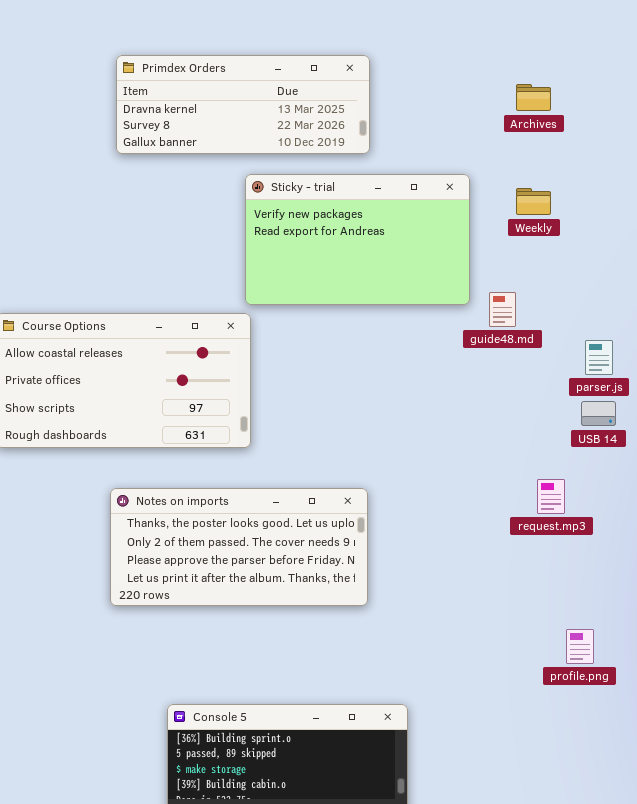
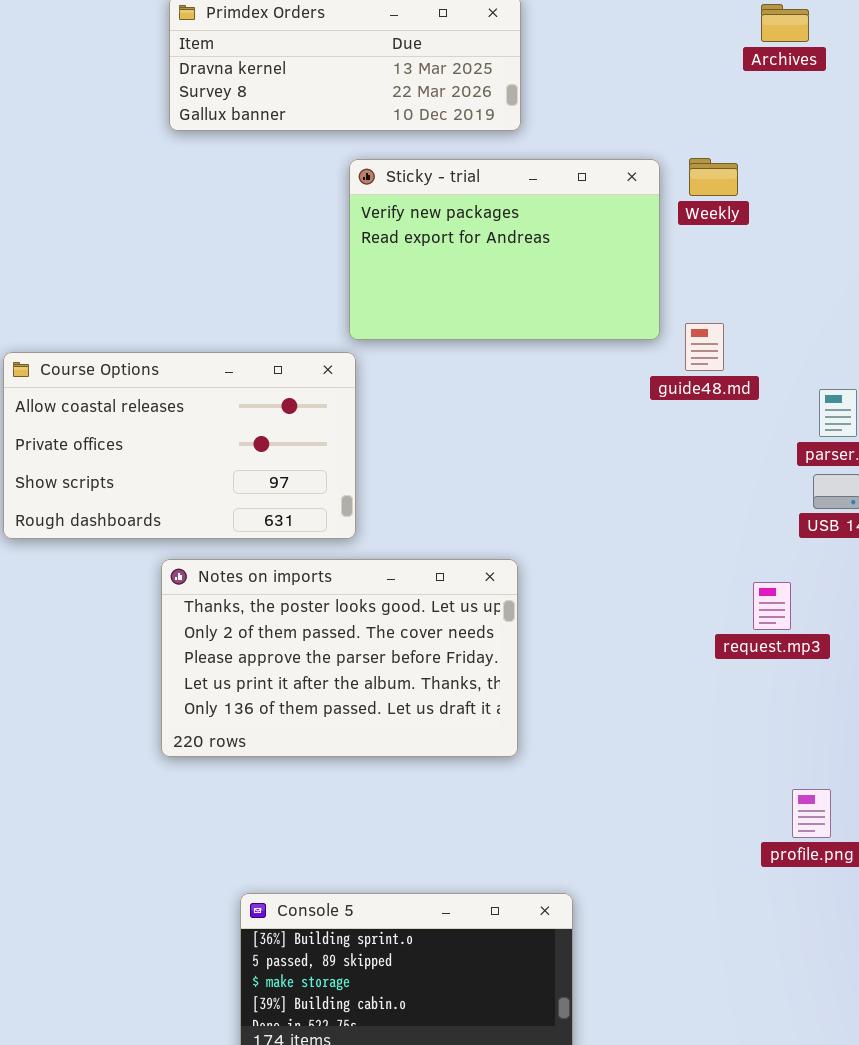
Archives: [516,84,551,111] -> [761,4,809,42], moved
Weekly: [516,188,551,215] -> [689,158,738,196], moved
Notes on imports: [110,488,368,606] -> [161,559,518,757], resized

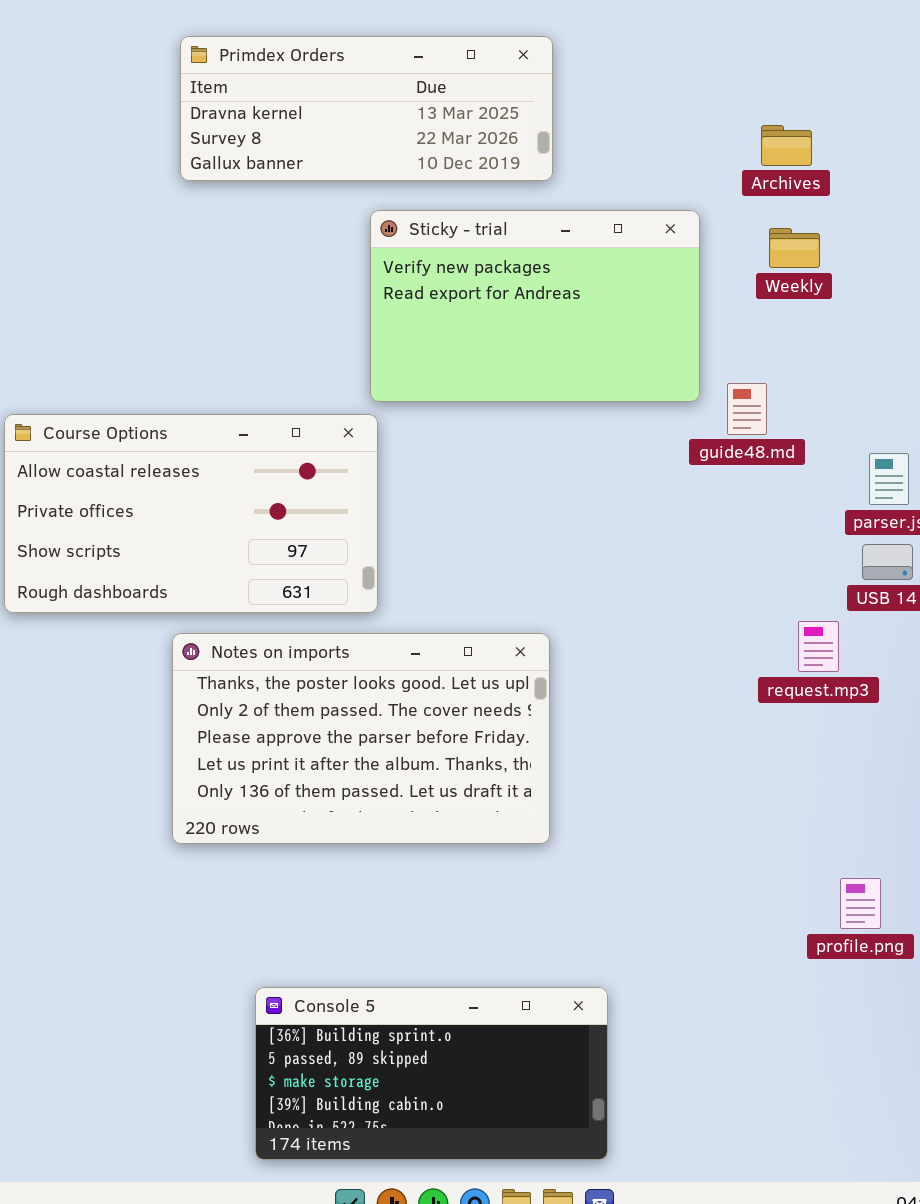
Archives: [761,4,809,42] -> [761,125,812,166], moved
Weekly: [689,158,738,196] -> [769,228,820,268], moved
request.mp3: [753,582,791,630] -> [798,621,839,672], moved

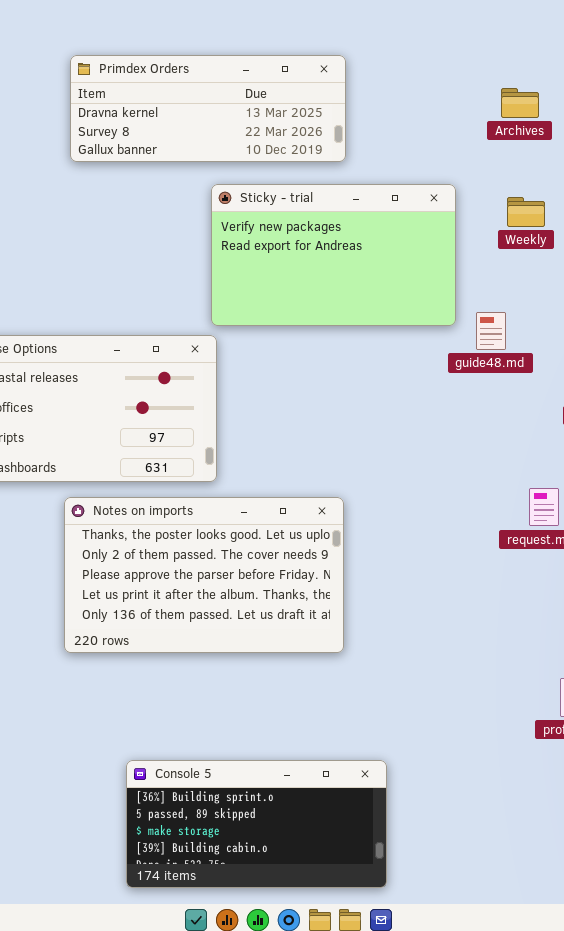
Archives: [761,125,812,166] -> [501,88,539,118], moved

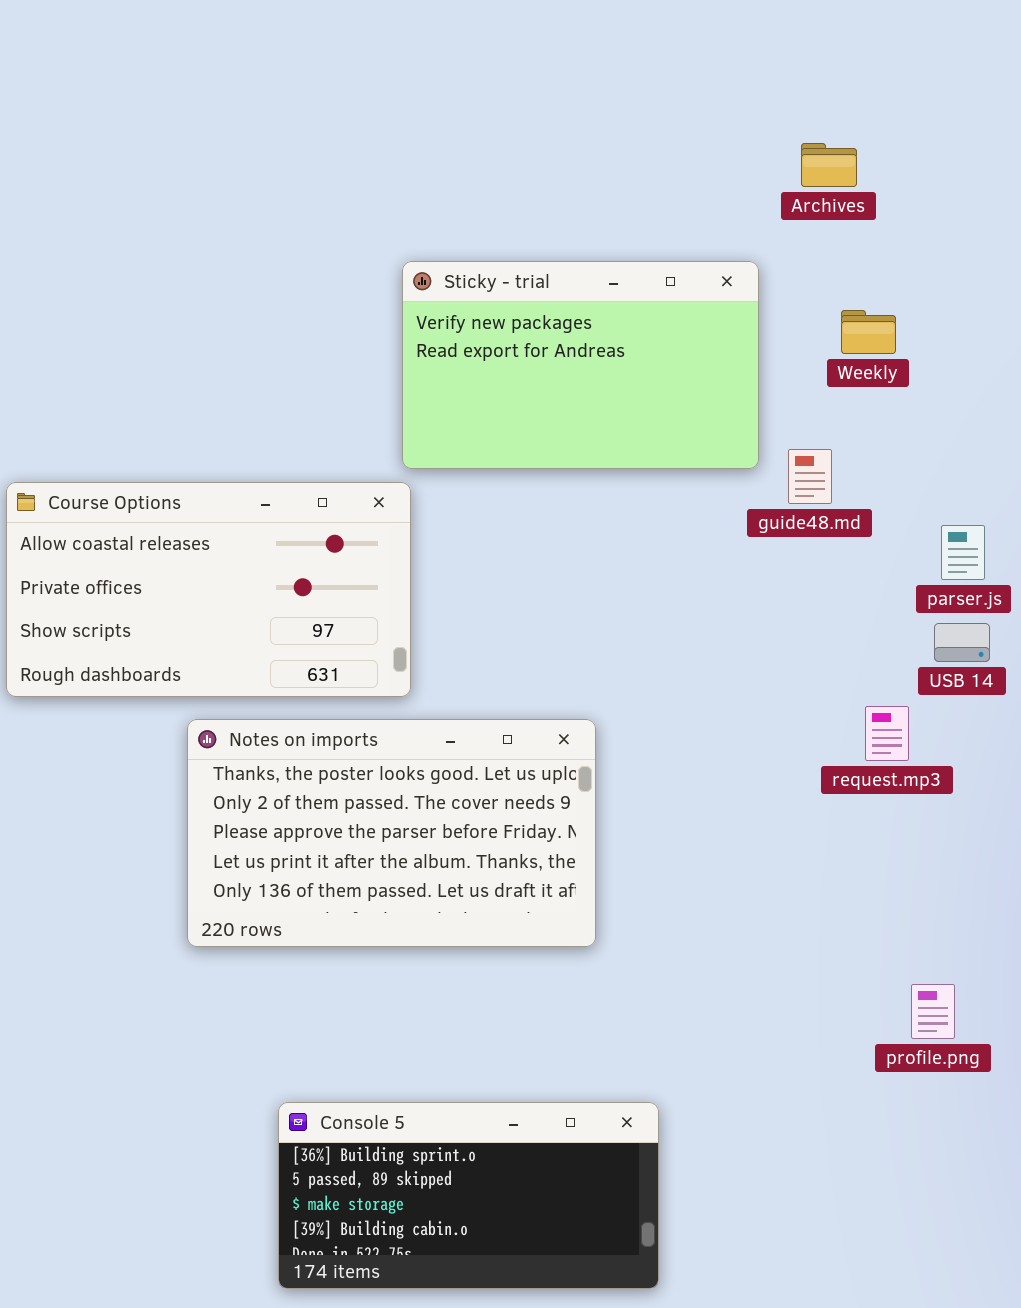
Primdex Orders: [70,55,346,162] -> none, closed
Archives: [501,88,539,118] -> [801,143,857,187], moved
Weekly: [507,197,545,227] -> [841,310,896,354], moved

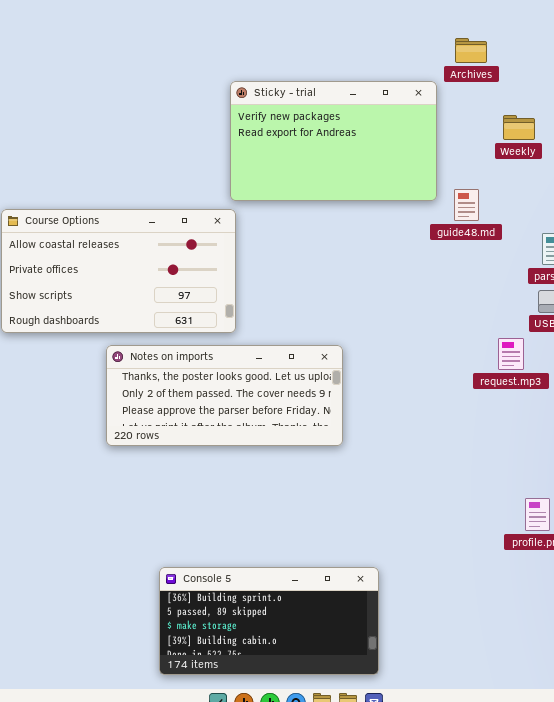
Archives: [801,143,857,187] -> [455,38,487,63], moved
Weekly: [841,310,896,354] -> [503,115,535,140], moved
Notes on imports: [187,719,596,947] -> [106,345,343,446], resized

